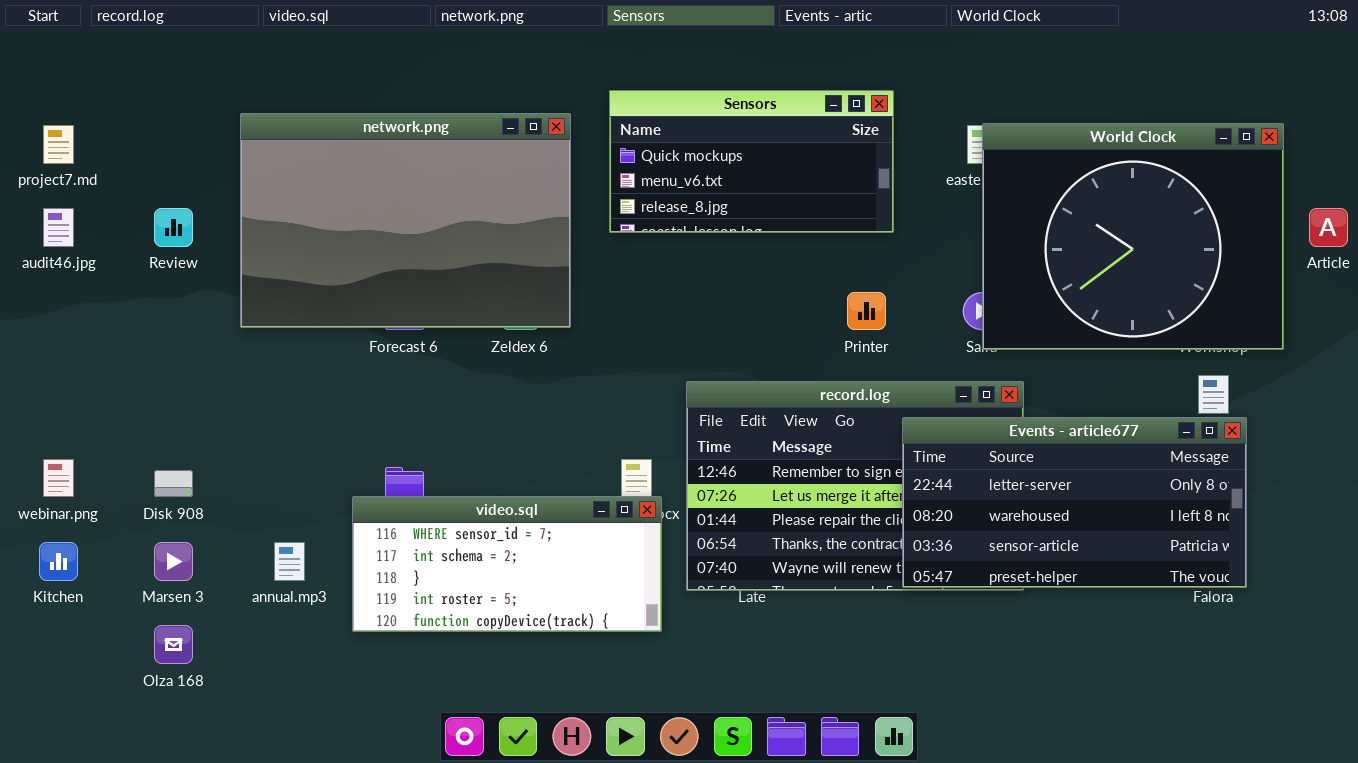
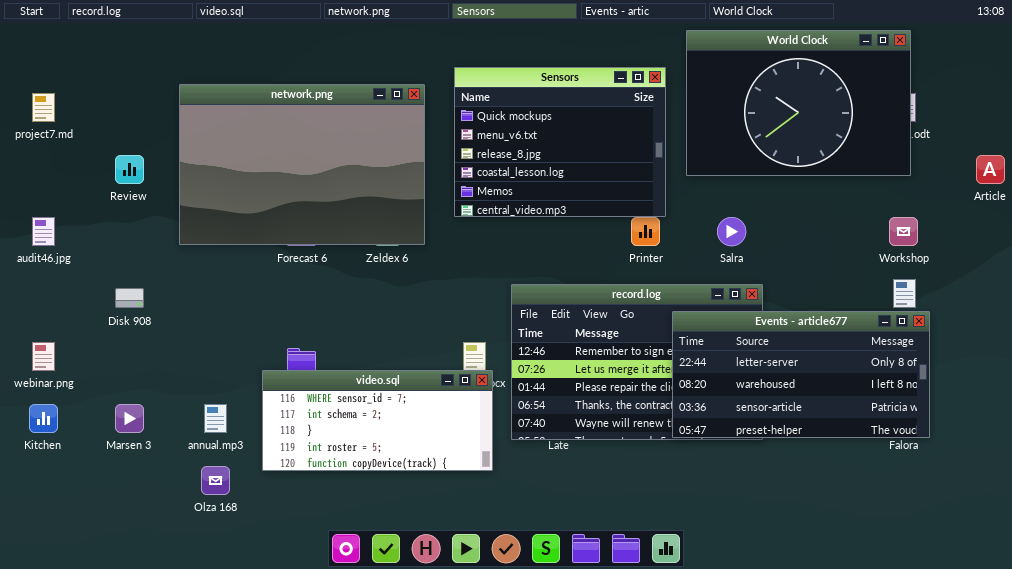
Sensors: [609,90,894,233] -> [454,67,666,217], resized
World Clock: [982,123,1284,350] -> [686,30,911,176], moved, resized
audit46.jpg: [43,208,74,247] -> [32,217,55,246], moved
Disk 908: [154,470,193,497] -> [115,288,144,308], moved
Olza 168: [154,625,193,664] -> [201,466,230,495], moved

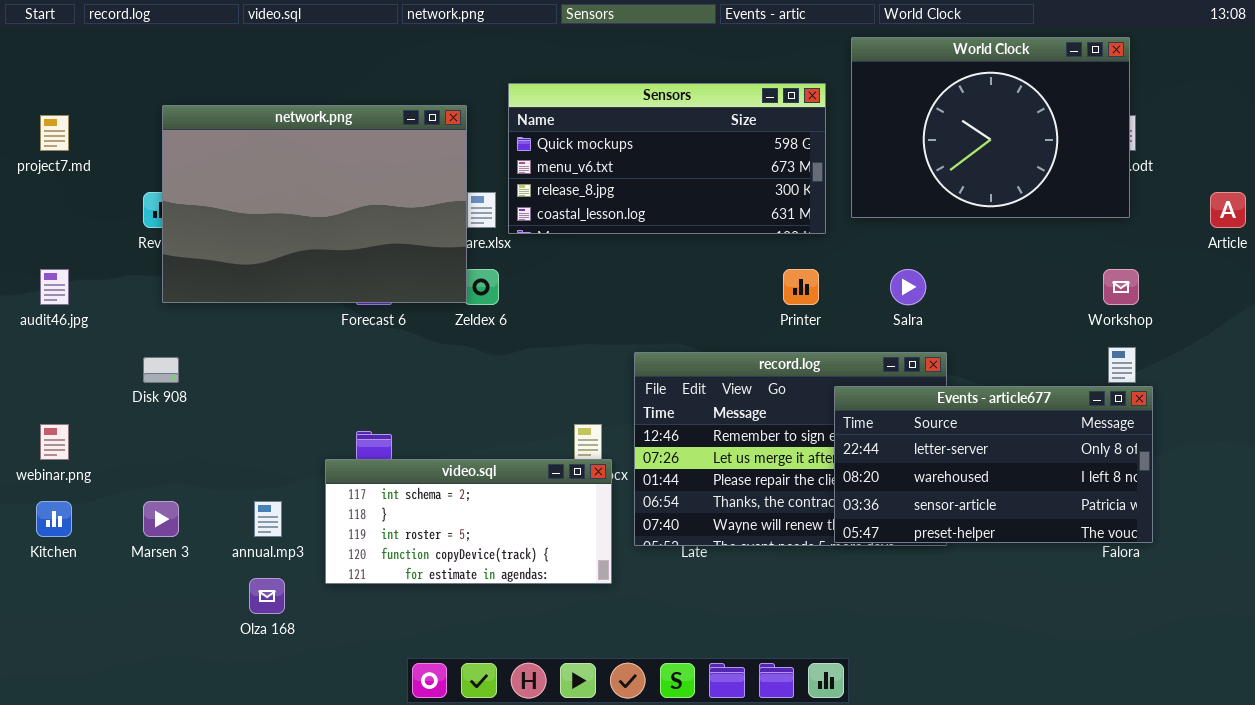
Sensors: [454,67,666,217] -> [508,83,826,234], resized
network.png: [179,84,425,245] -> [162,105,467,303], moved
video.sql: [262,370,493,471] -> [325,459,612,584], scrolled down 1 row

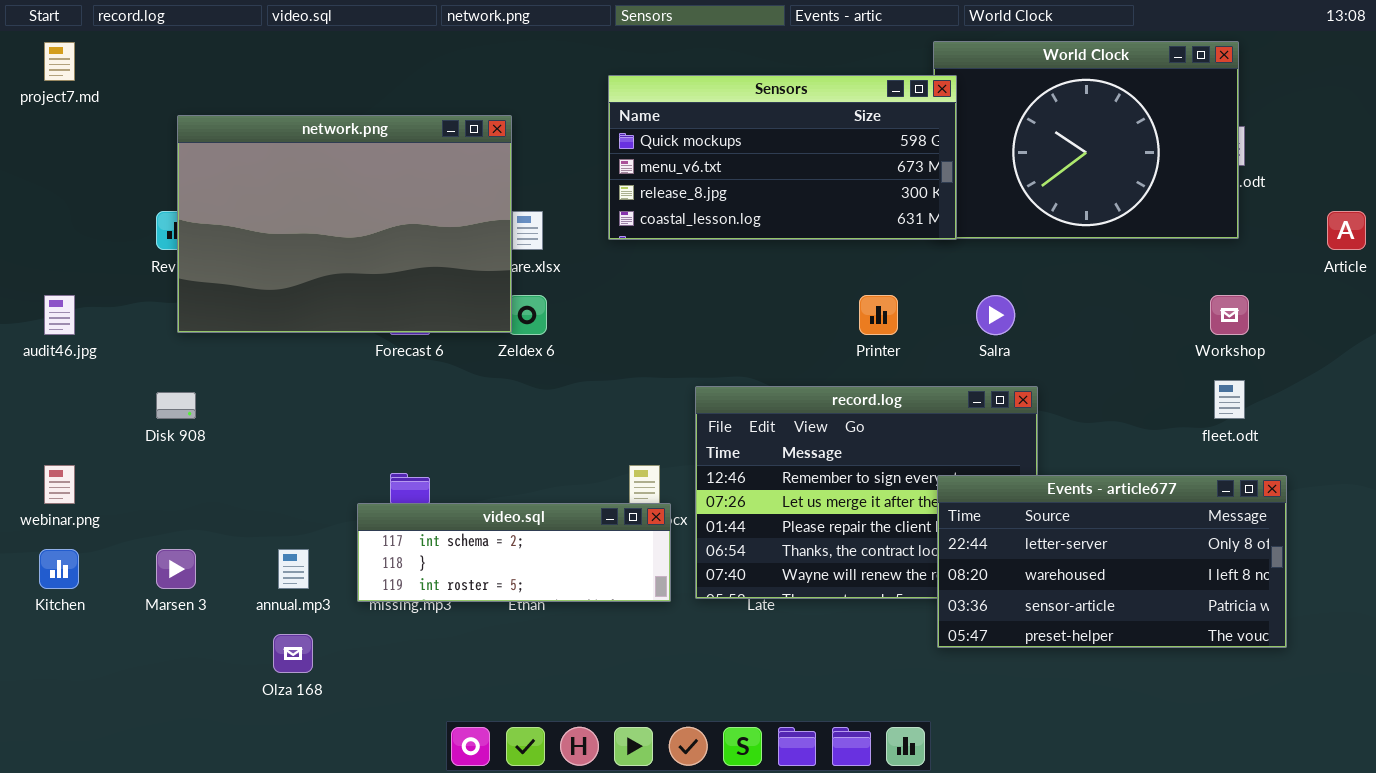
Sensors: [508,83,826,234] -> [608,75,957,240], moved
project7.md: [40,115,69,151] -> [44,42,75,81], moved
Events - article677: [834,386,1153,543] -> [937,475,1287,648], moved
video.sql: [325,459,612,584] -> [357,503,671,602], resized

